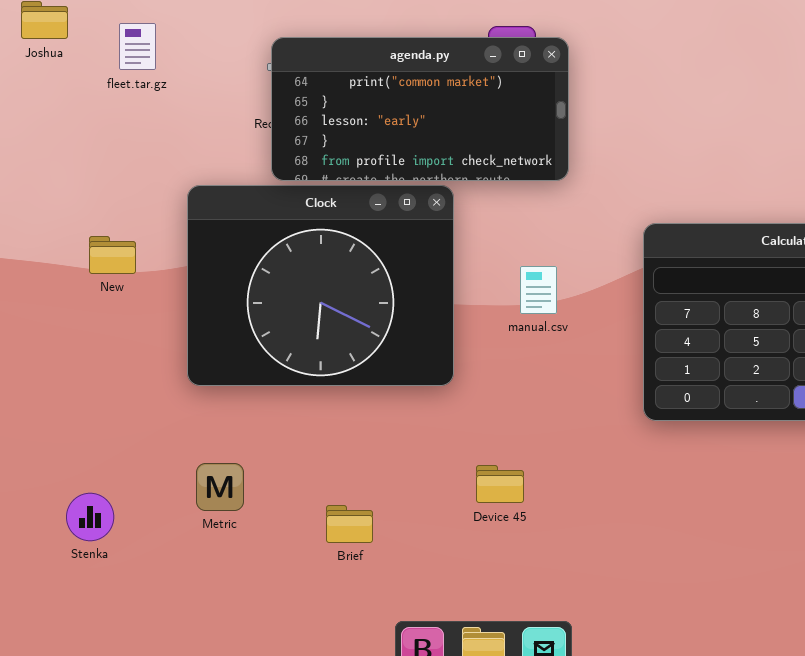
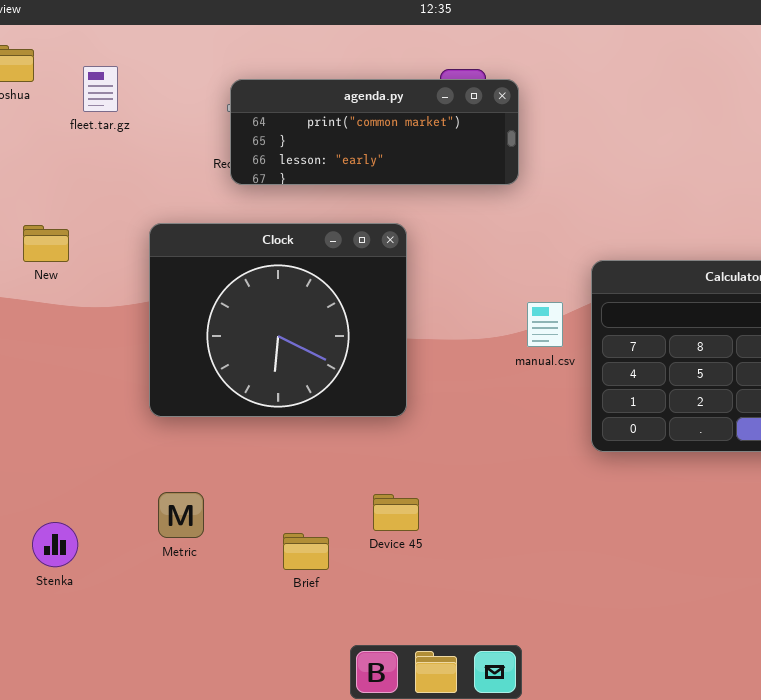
agenda.py: [271,37,569,181] -> [230,79,519,185], resized
New: [89,236,136,274] -> [23,225,69,262], moved
manual.csv: [520,266,557,314] -> [527,302,563,347], moved
Device 45: [476,465,524,503] -> [373,494,419,531], moved

